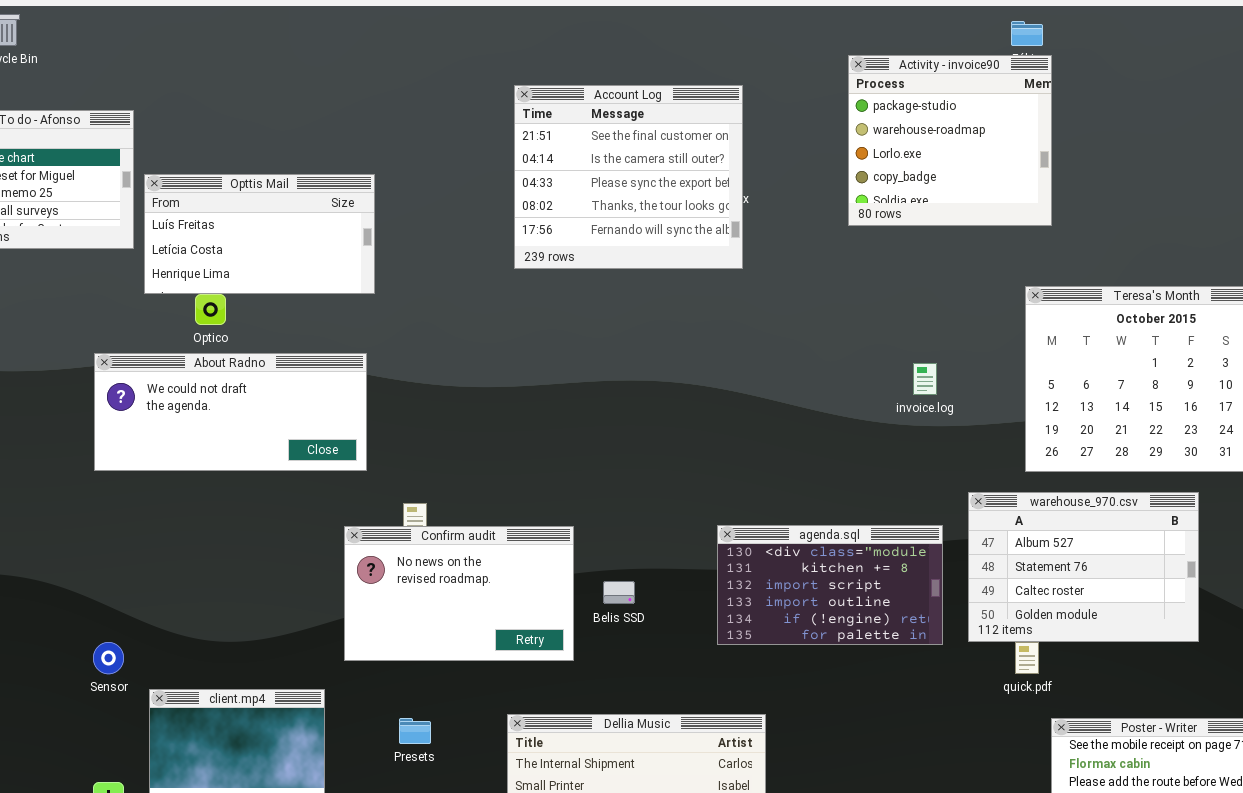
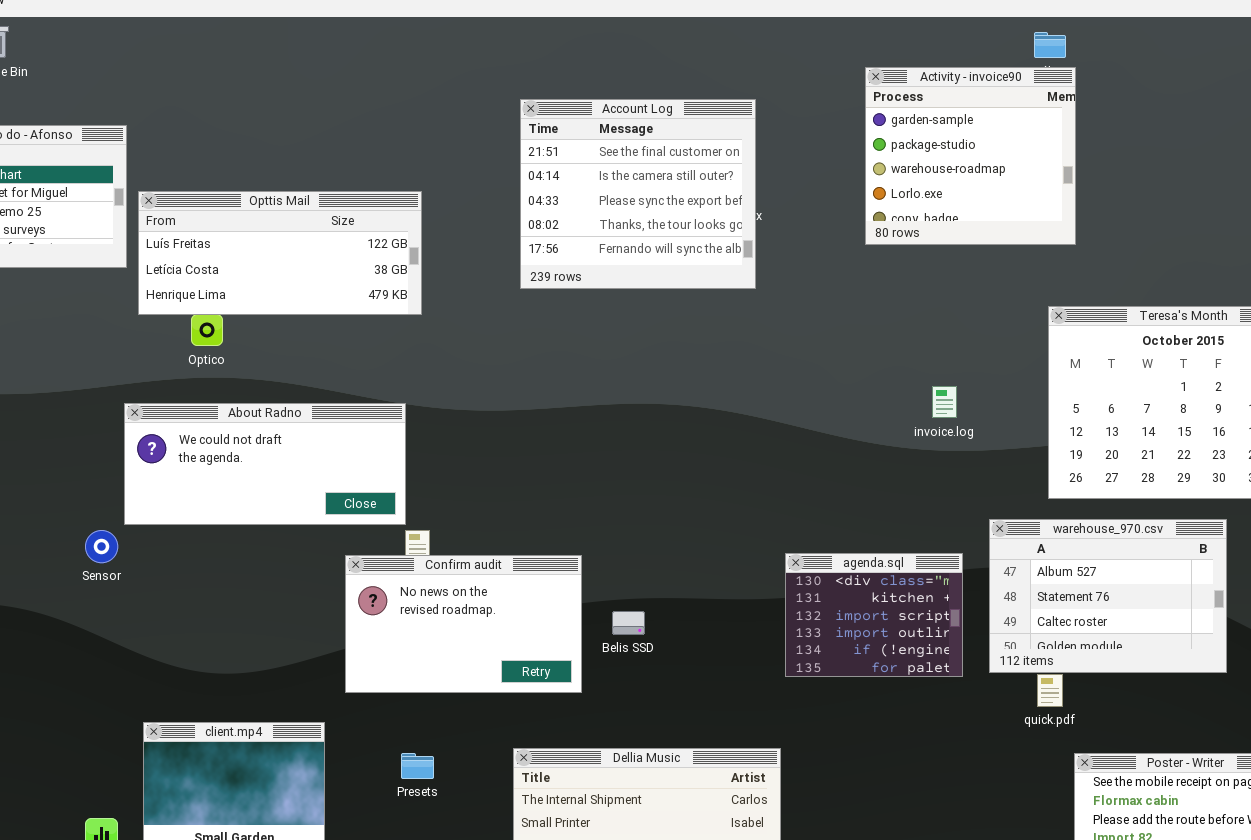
Activity - invoice90: [848,55,1052,226] -> [865,67,1076,245], scrolled up 1 row
Opttis Mail: [144,174,375,294] -> [138,191,422,315], resized
About Radno: [94,353,367,471] -> [124,403,406,525], moved
agenda.sql: [717,525,943,645] -> [785,553,963,677], resized
Sensor: [93,642,124,674] -> [85,530,118,563], moved

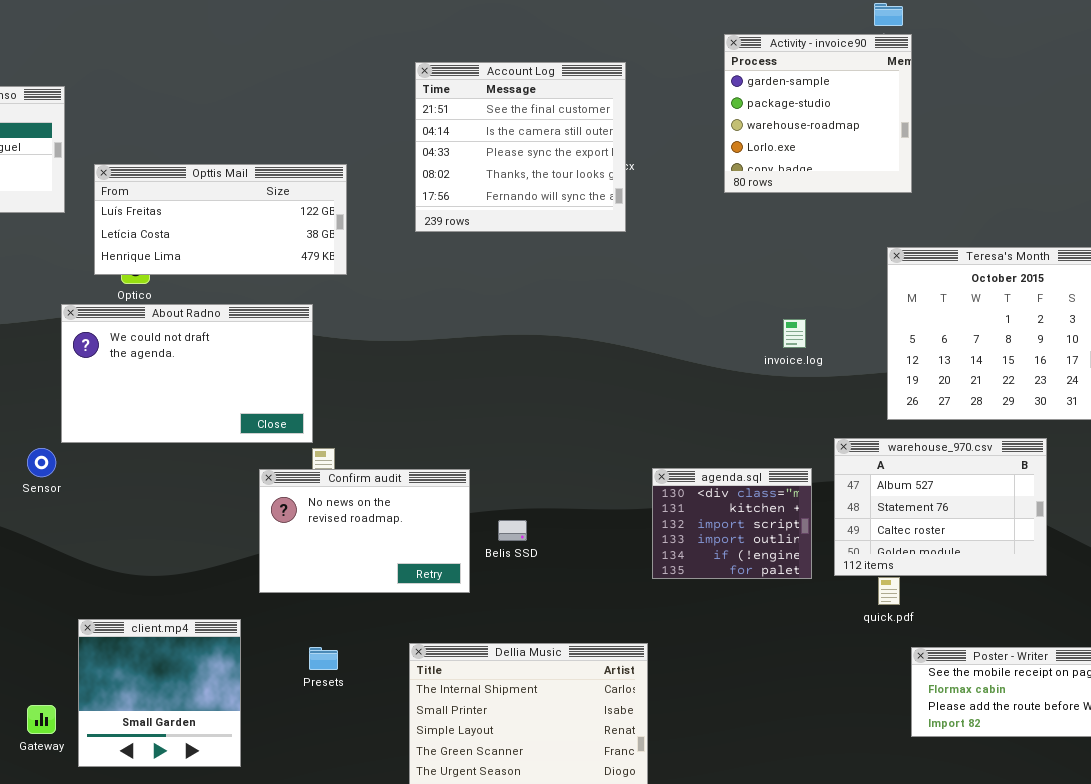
Opttis Mail: [138,191,422,315] -> [94,164,347,275], moved
About Radno: [124,403,406,525] -> [61,304,313,443], resized

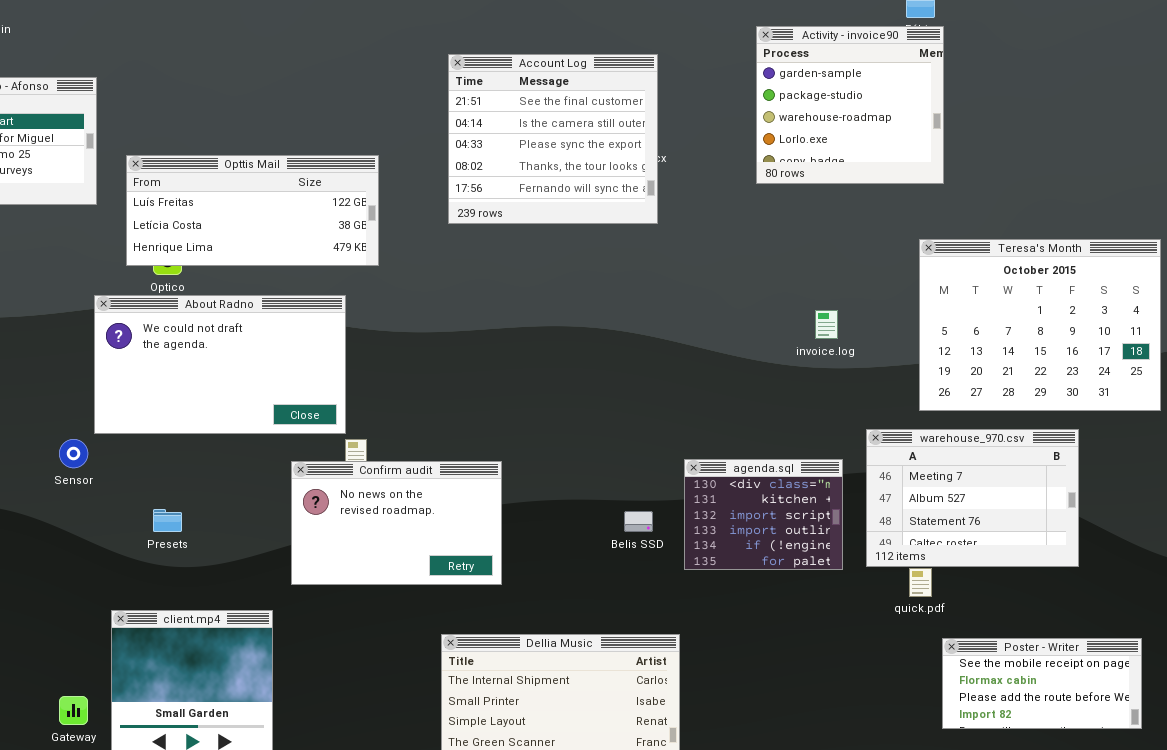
warehouse_970.csv: [834,438,1047,576] -> [866,429,1079,567], scrolled up 1 row
Belis SSD: [498,520,527,541] -> [624,511,653,532], moved
Presets: [309,647,338,670] -> [153,509,182,532], moved

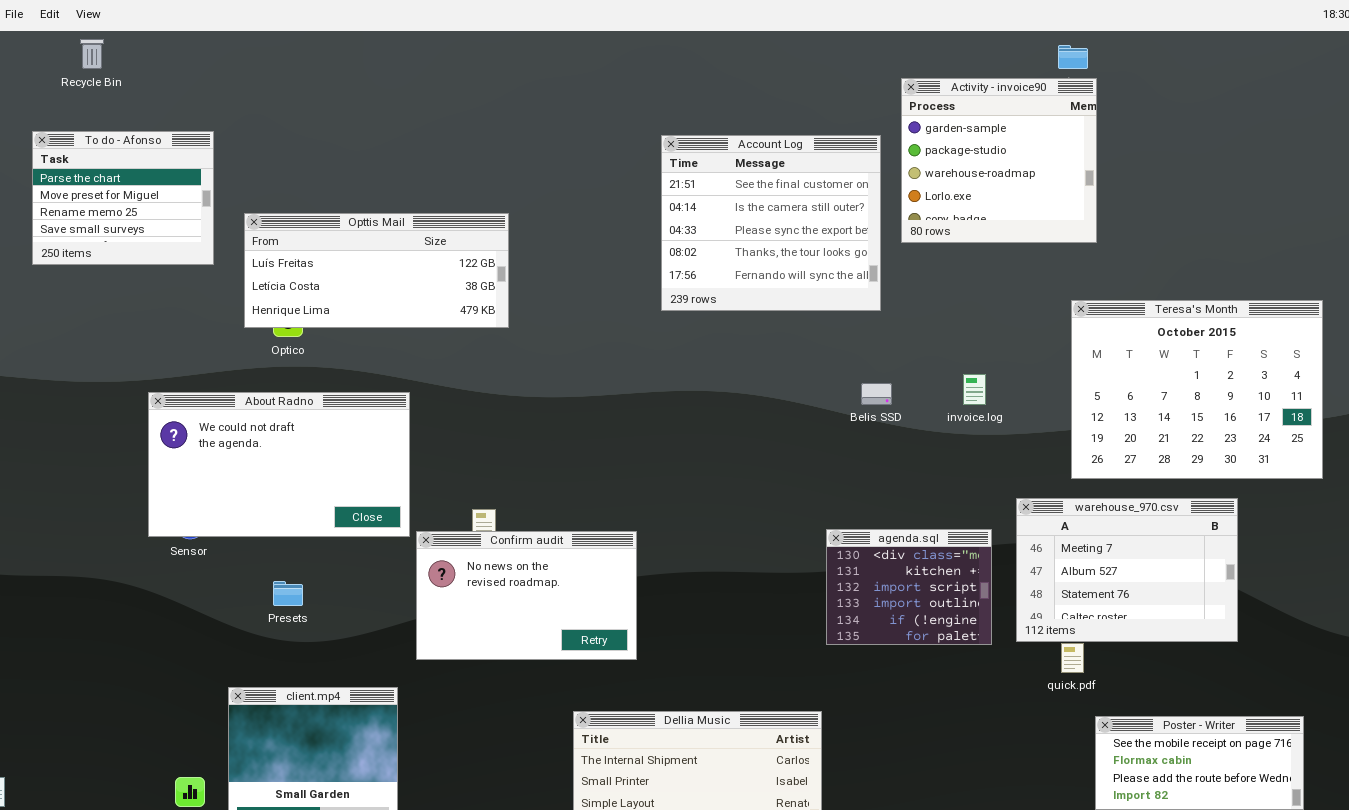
Account Log: [448,54,658,224] -> [661,135,881,311], moved
About Radno: [94,295,346,434] -> [148,392,410,537], moved
Belis SSD: [624,511,653,532] -> [861,383,892,405], moved

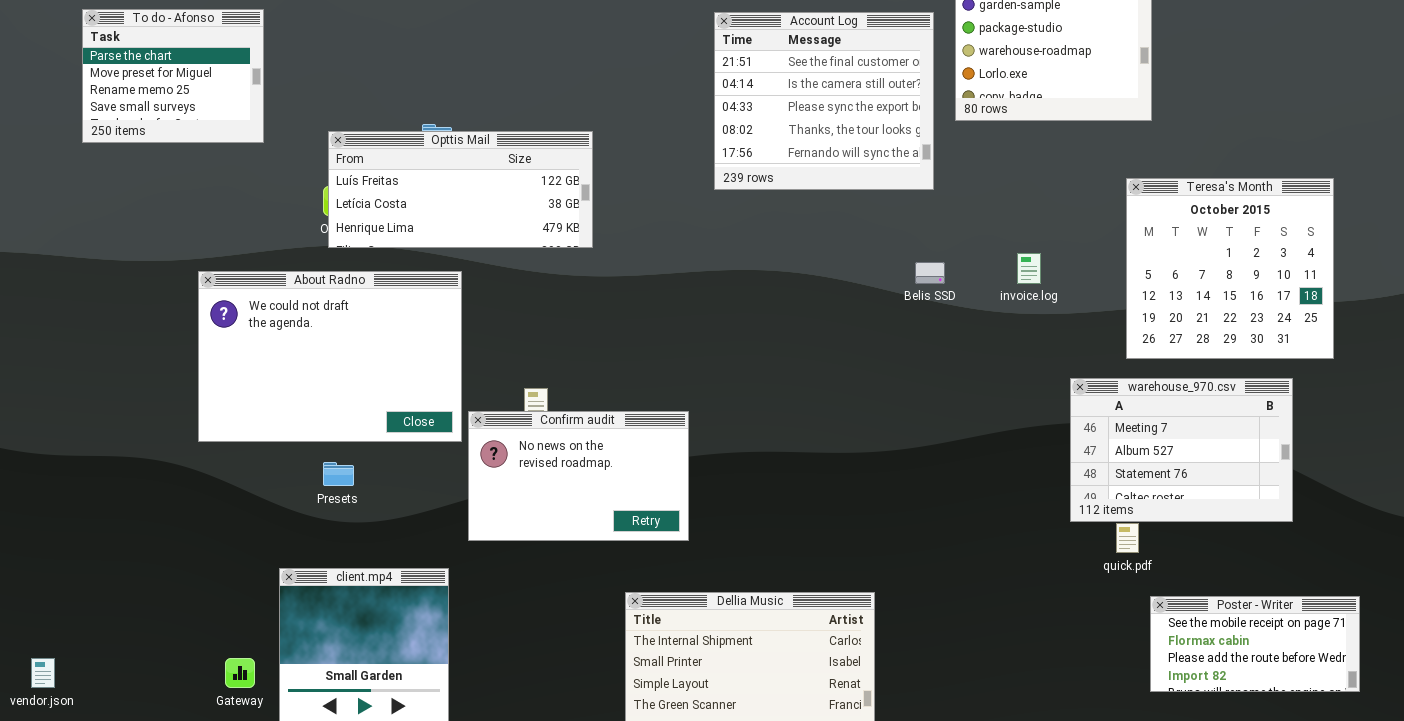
Opttis Mail: [244,213,509,328] -> [328,131,593,248], moved
Teresa's Month: [1071,300,1323,479] -> [1126,178,1334,359], resized
About Radno: [148,392,410,537] -> [198,271,462,442], resized
agenda.sql: [826,529,992,645] -> none, closed

